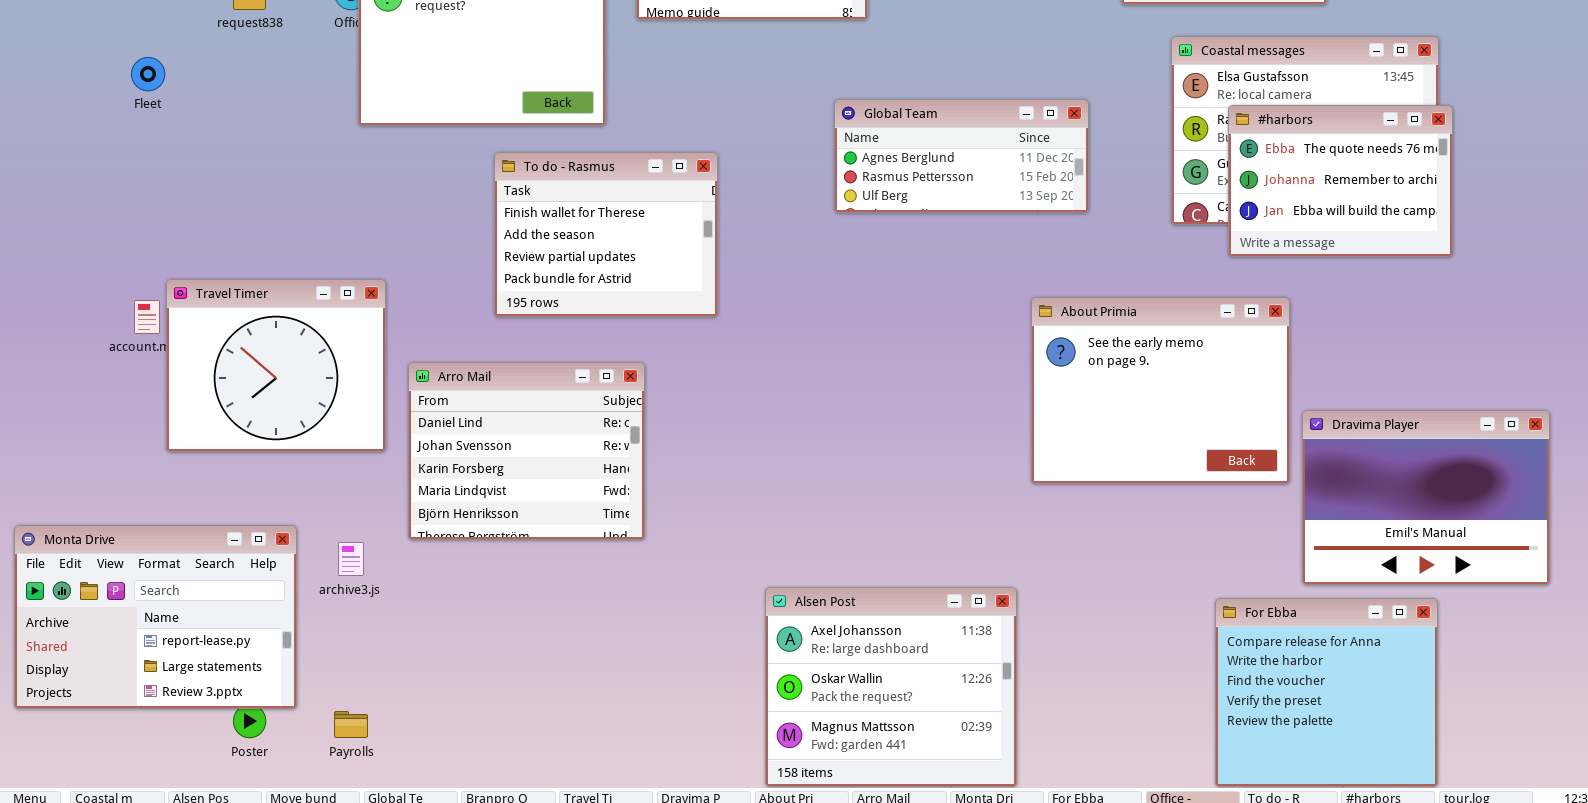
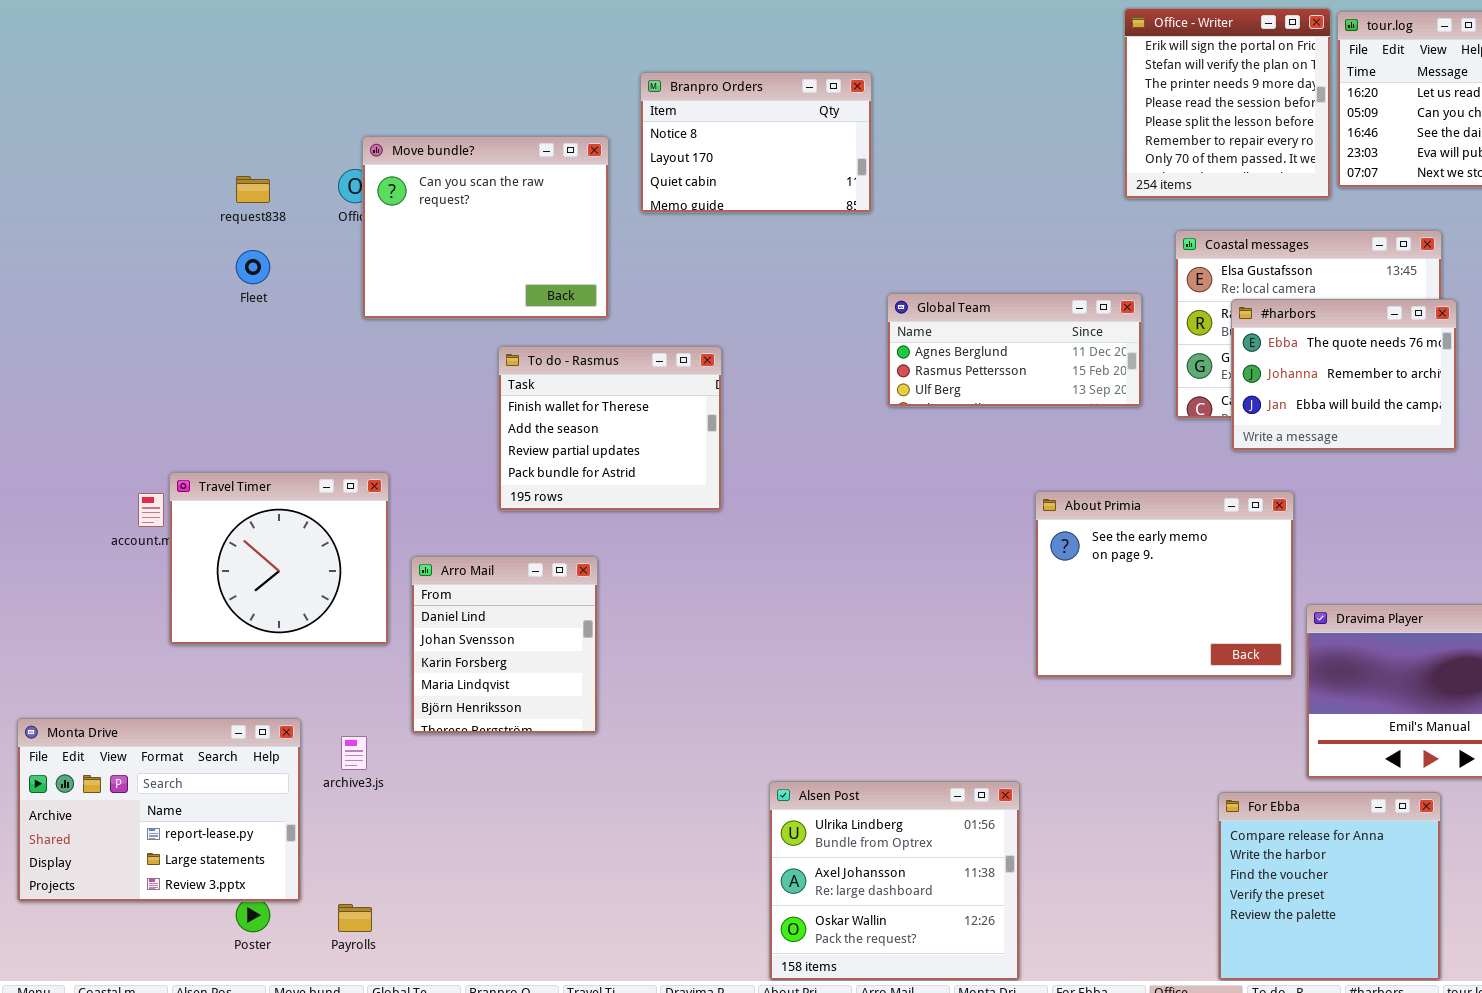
Fleet: [131,57,165,91] -> [236,250,270,284], moved
Global Team: [834,99,1089,213] -> [887,293,1142,407], moved
Arro Mail: [408,362,645,540] -> [411,556,598,734], resized
Alsen Post: [765,587,1017,787] -> [769,781,1020,981], scrolled up 1 row

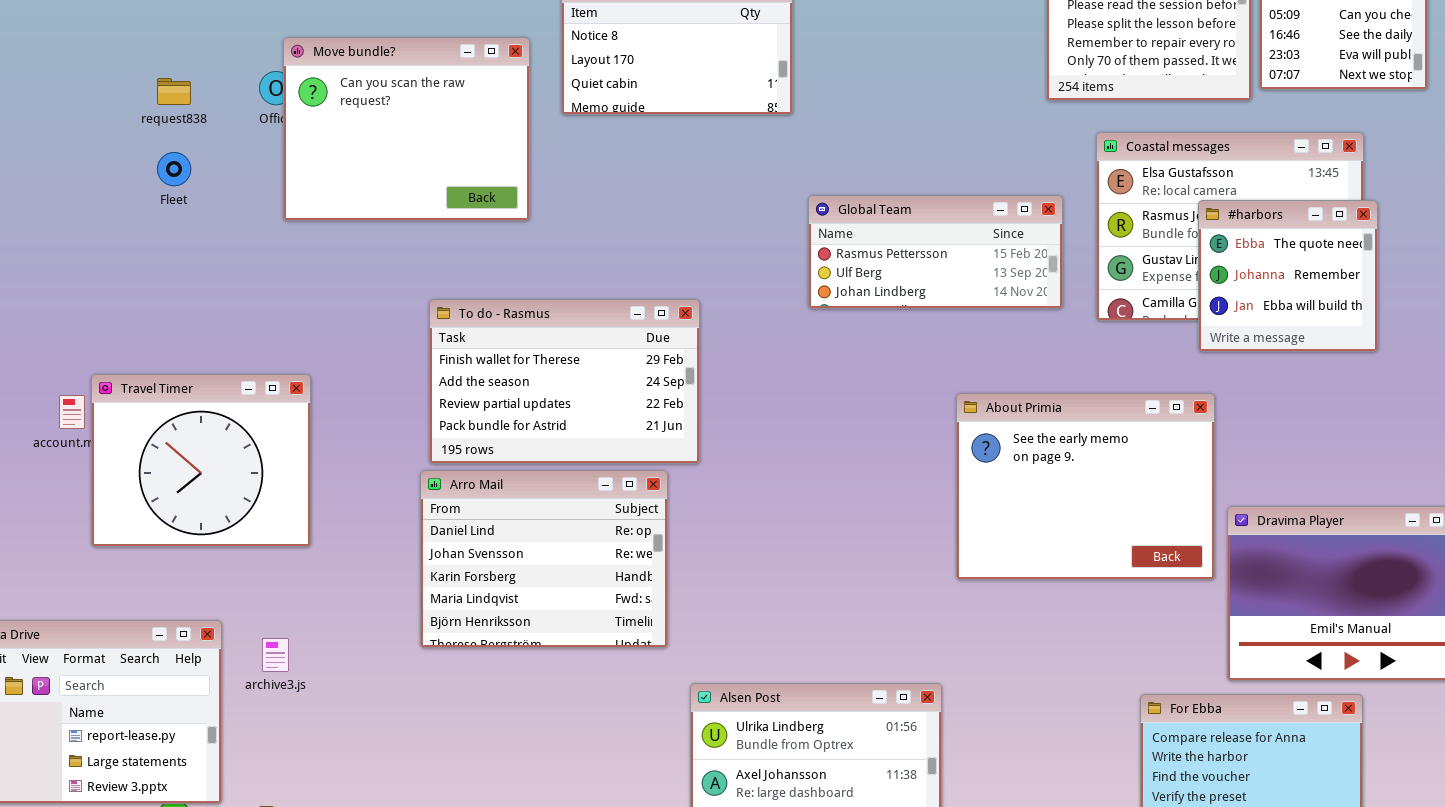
Global Team: [887,293,1142,407] -> [808,195,1063,309], scrolled down 1 row
#harbors: [1231,299,1457,451] -> [1198,200,1378,352], resized
To do - Rasmus: [498,346,722,511] -> [429,299,700,464], moved, resized
Arro Mail: [411,556,598,734] -> [420,470,668,648], moved, resized

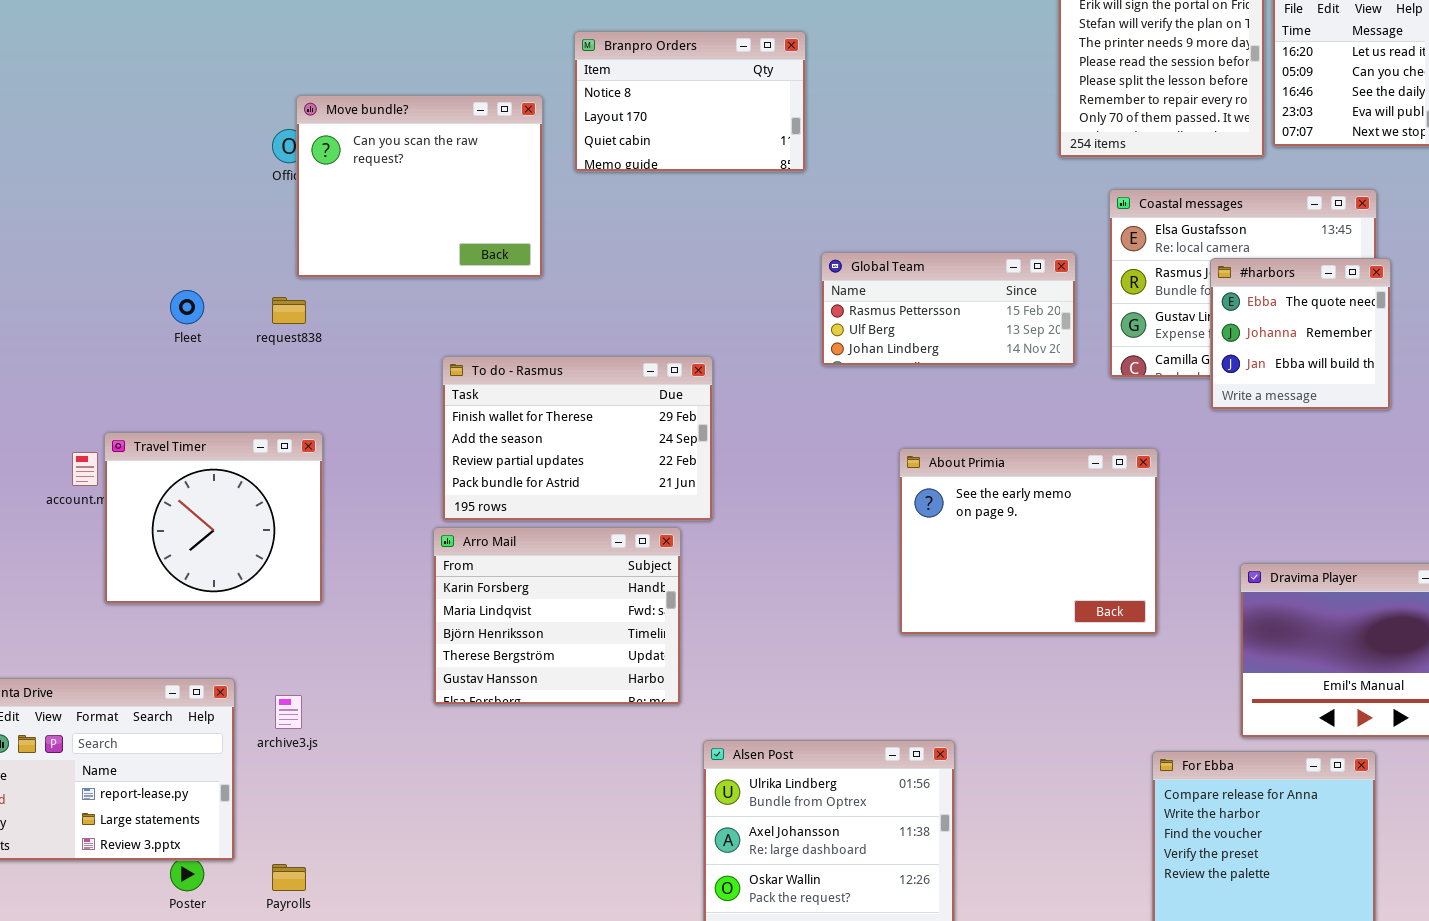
request838: [157,78,191,105] -> [272,297,306,324], moved
Fleet: [157,152,191,186] -> [170,290,204,324], moved
About Primia: [956,393,1215,580] -> [899,448,1158,635], moved
Arro Mail: [420,470,668,648] -> [433,527,681,705], scrolled down 2 rows

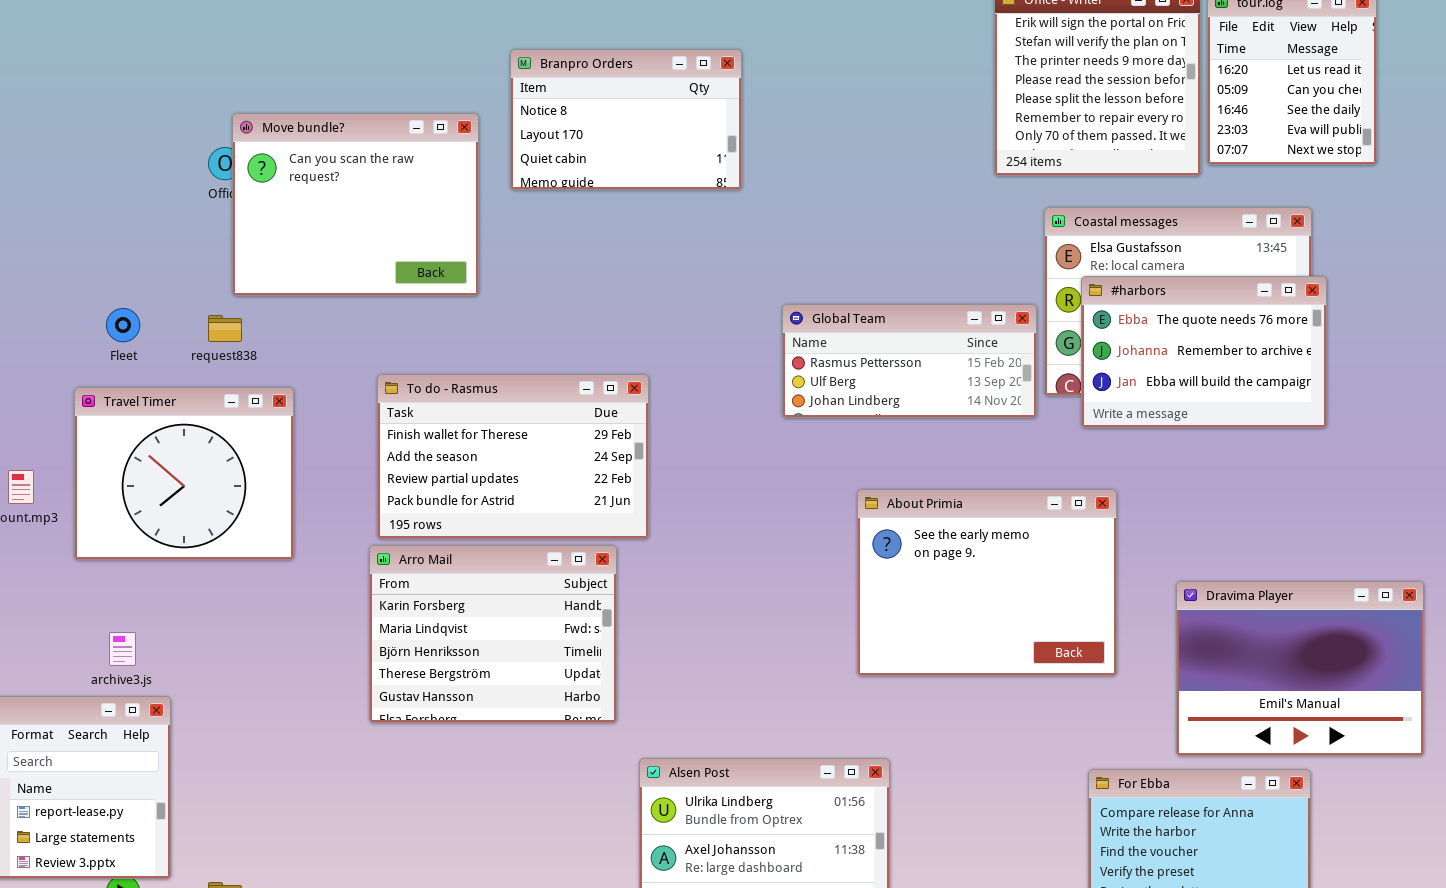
Global Team: [821,252,1076,366] -> [782,304,1037,418], moved
#harbors: [1210,258,1391,410] -> [1081,276,1327,428], resized
Travel Timer: [104,432,323,604] -> [74,387,294,560], moved
About Primia: [899,448,1158,635] -> [857,489,1117,676], moved
archive3.js: [275,695,302,729] -> [109,632,136,666], moved

